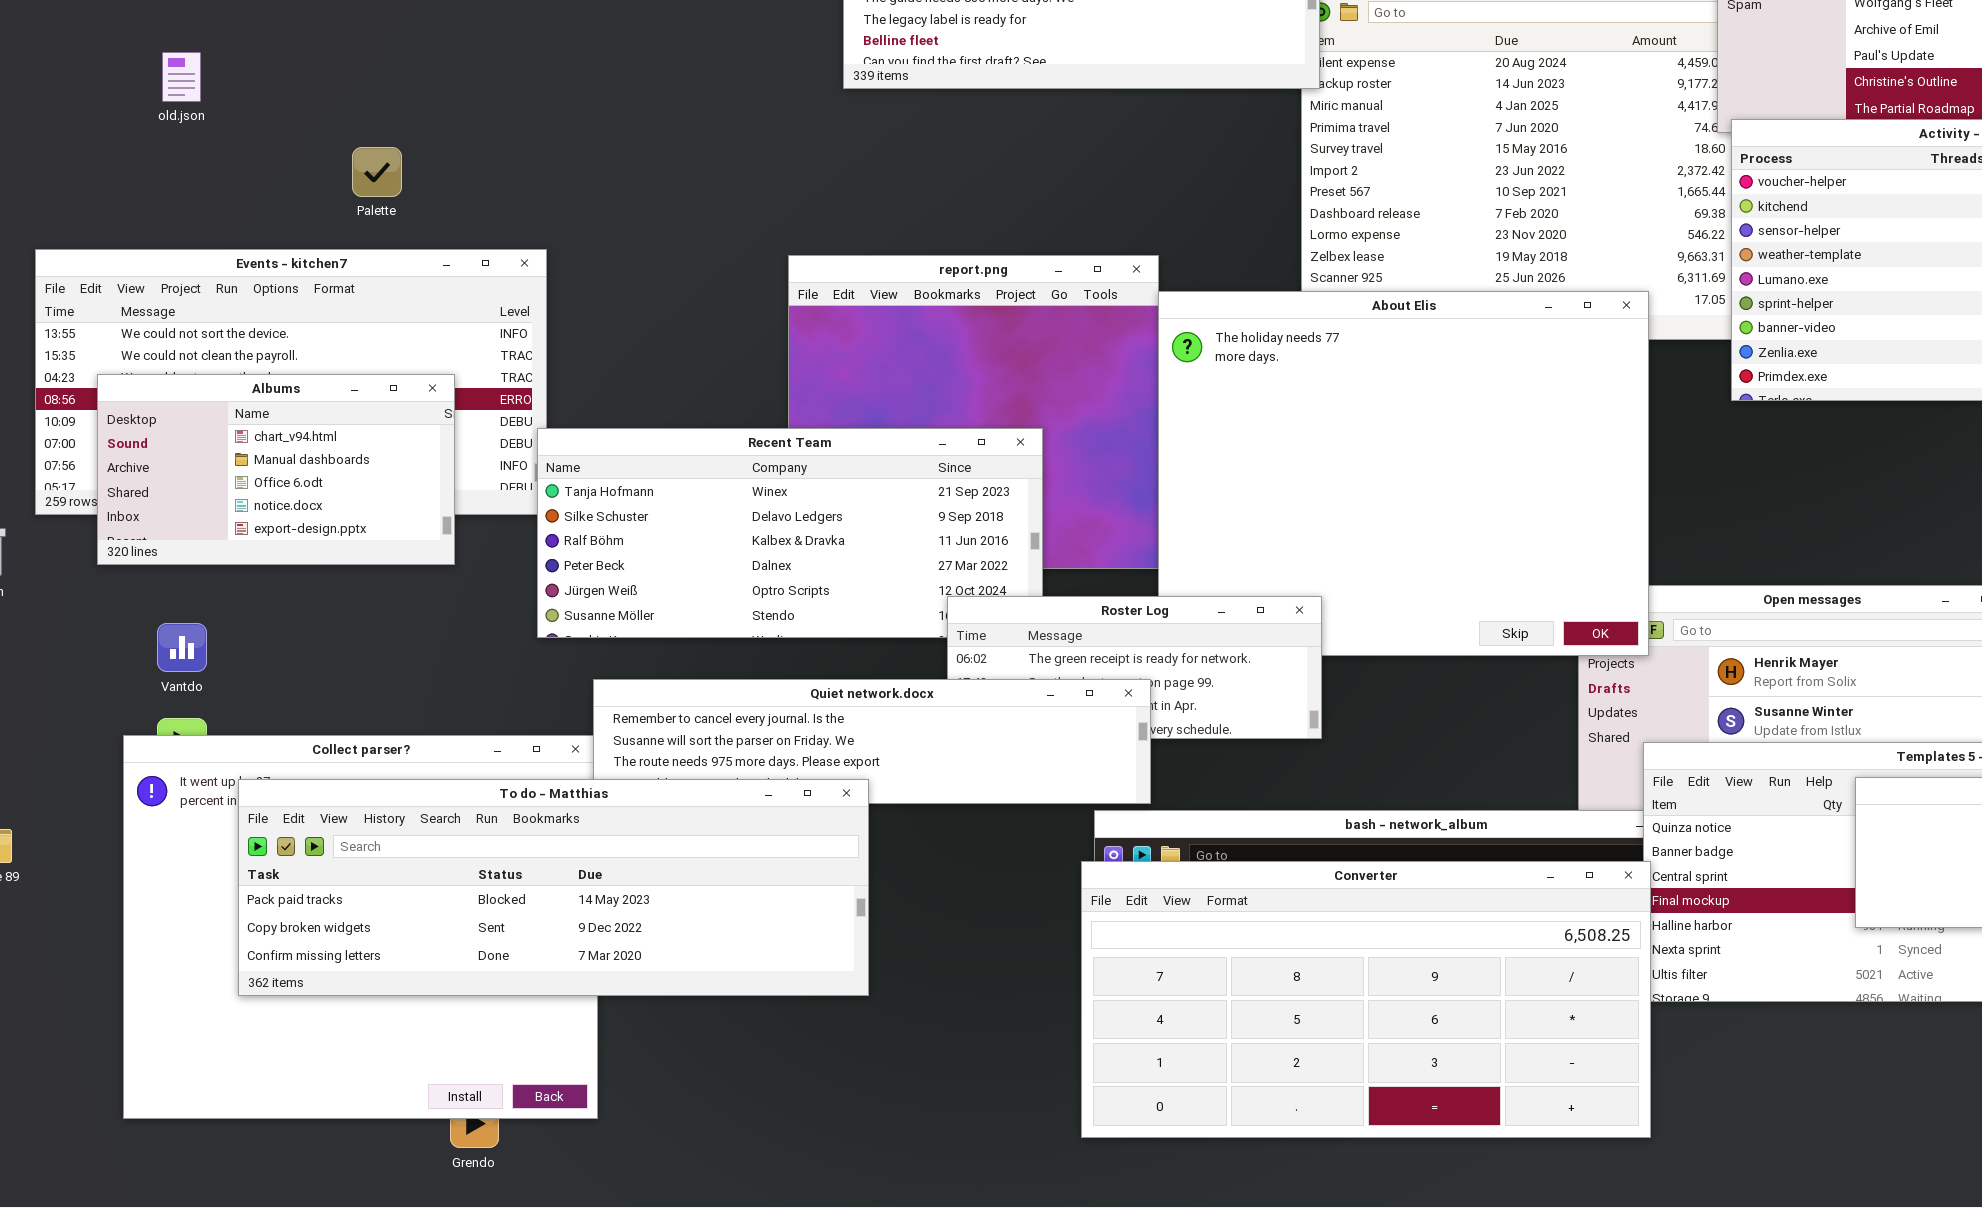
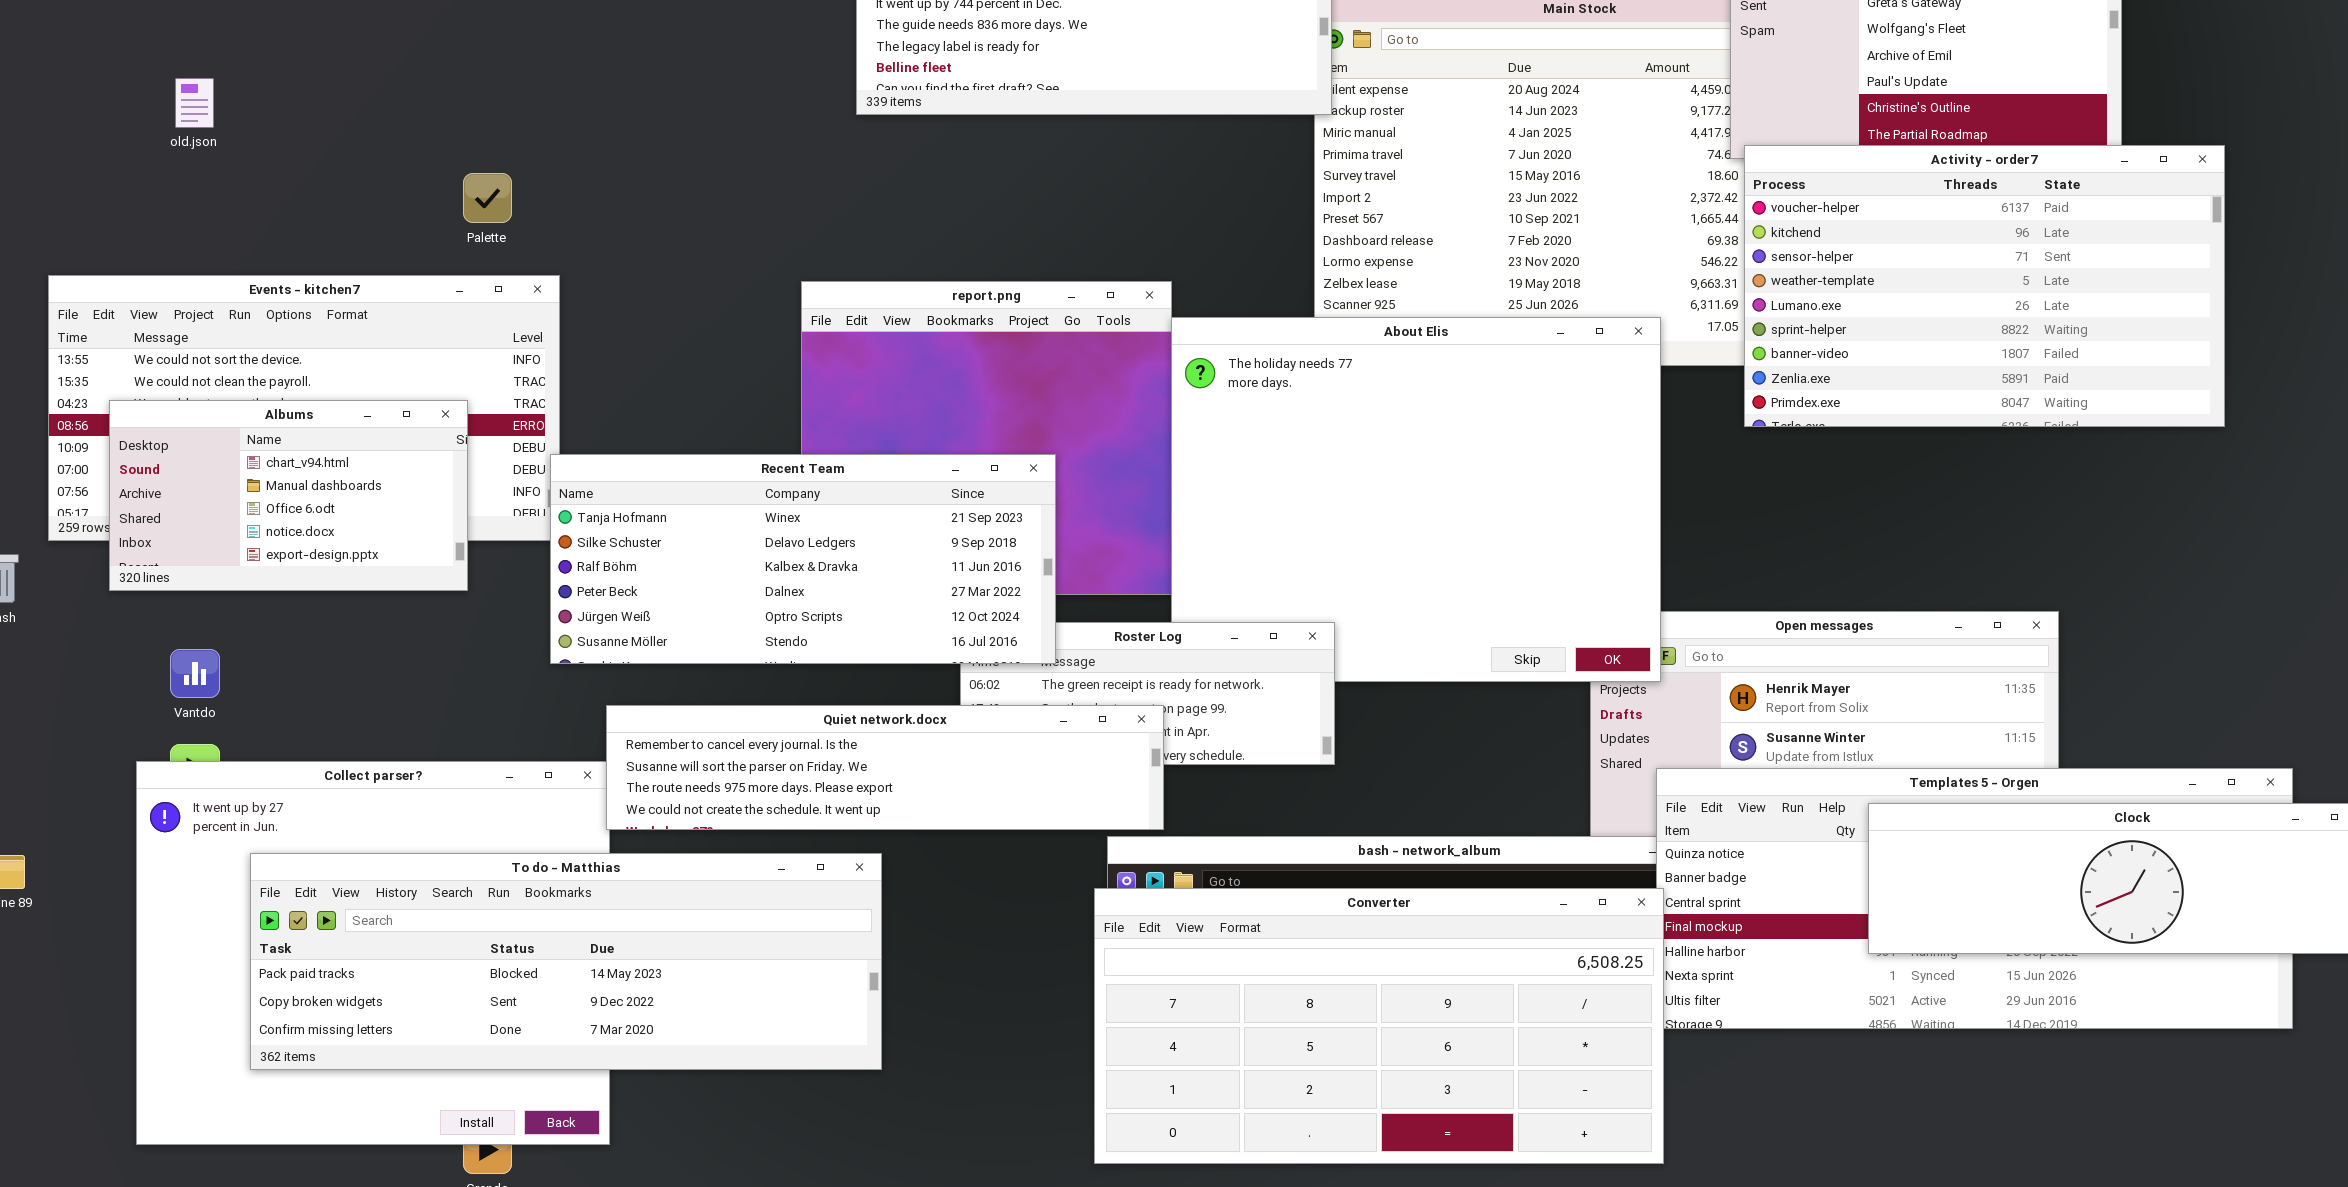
Palette: [352,147,402,197] -> [463,173,512,223], moved
Recent Team: [537,428,1043,638] -> [550,454,1056,664], raised
To do - Matthias: [238,779,869,996] -> [250,853,882,1070], moved

